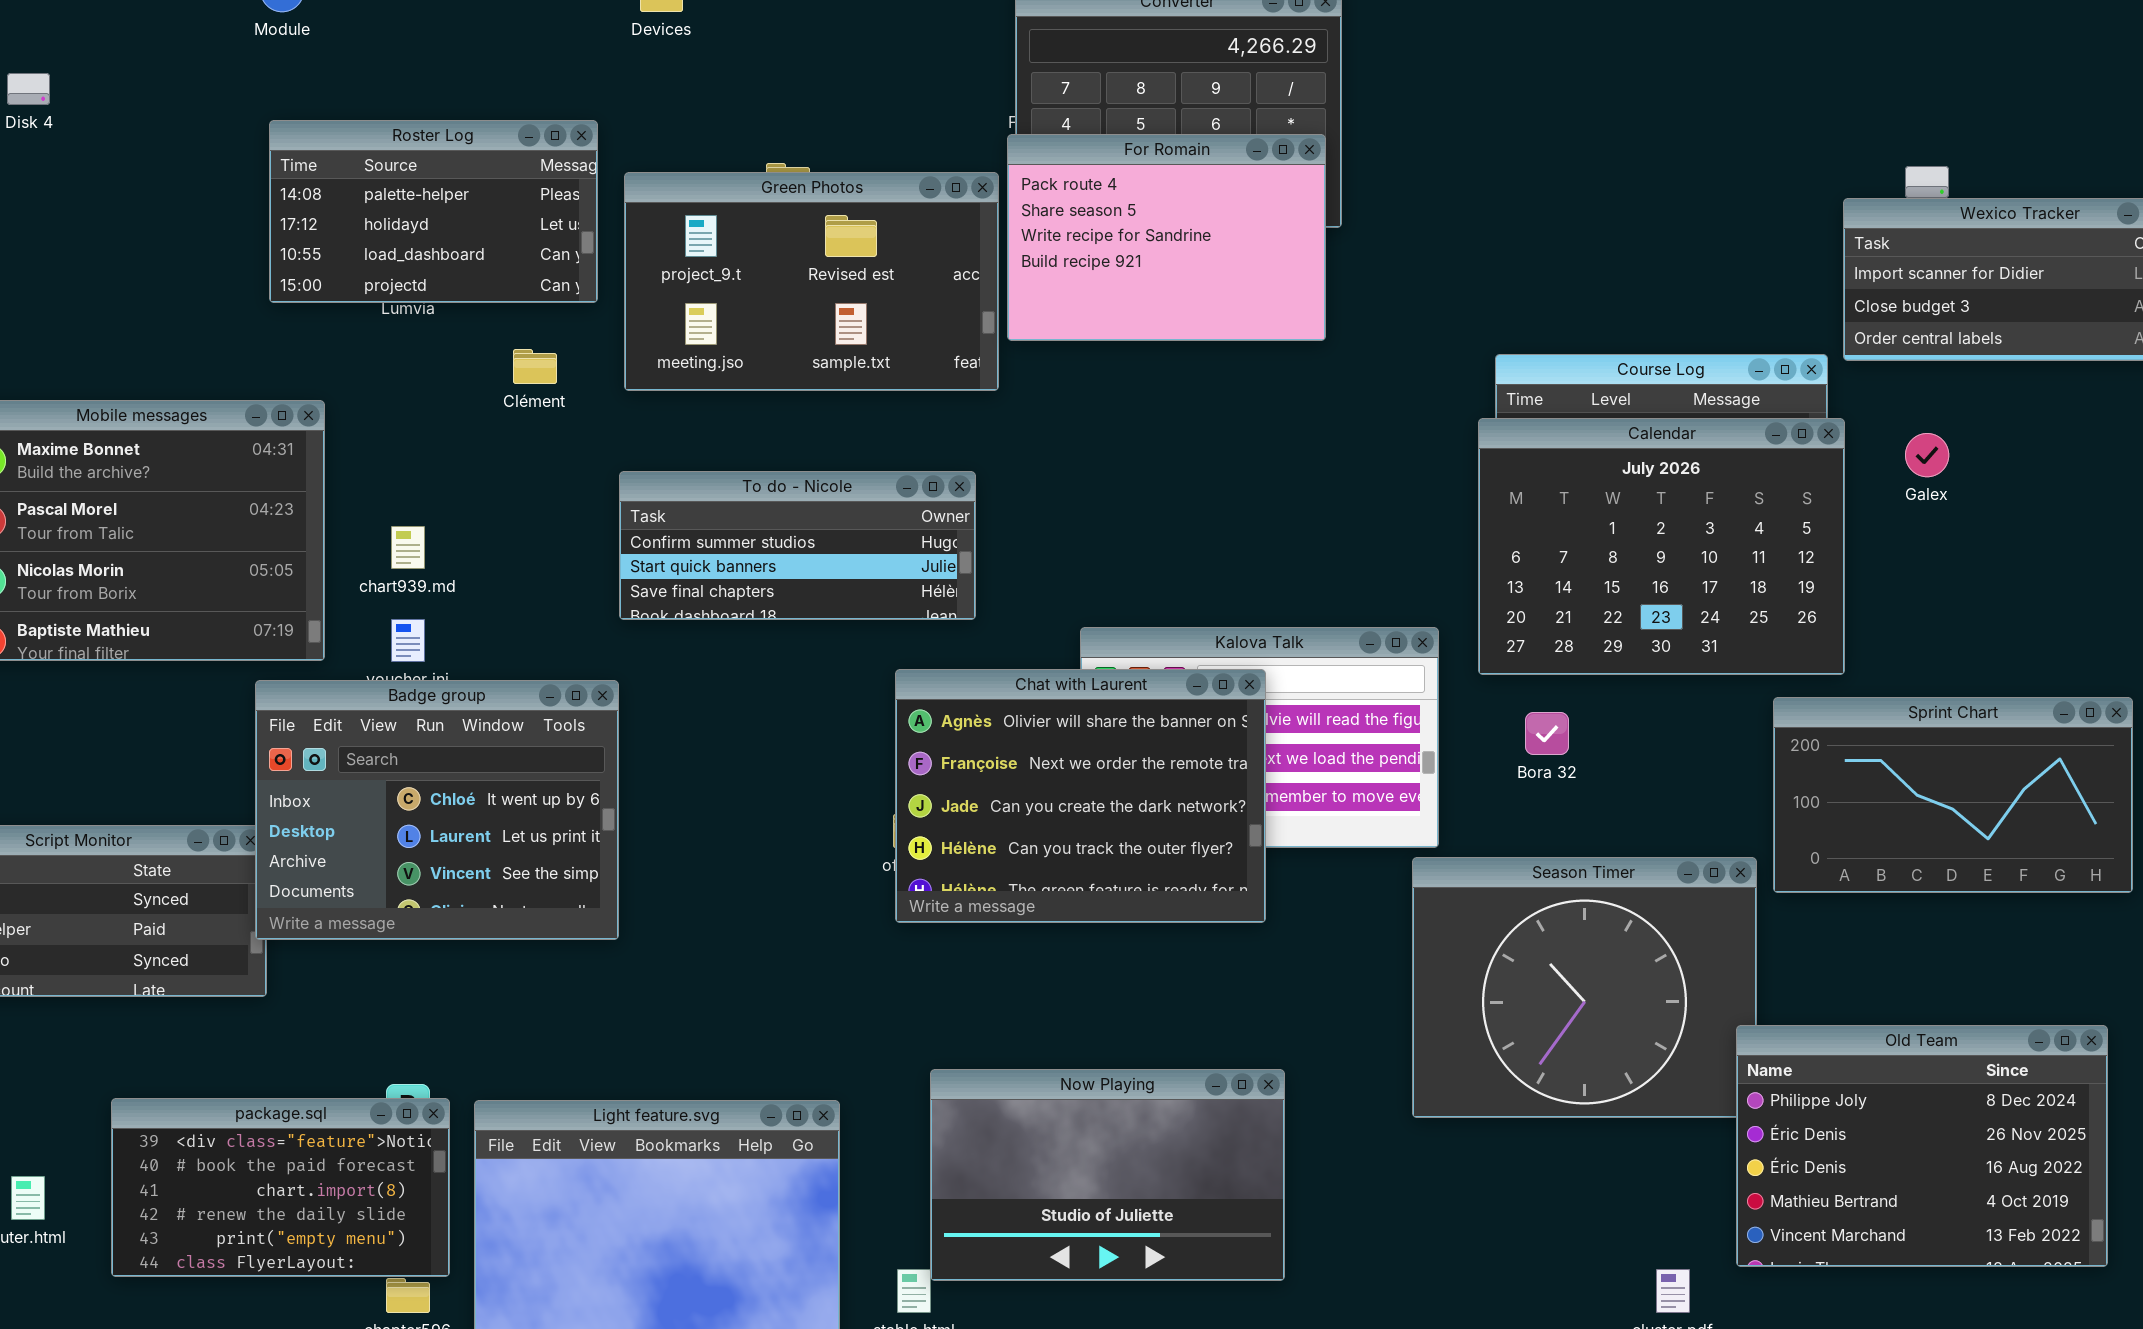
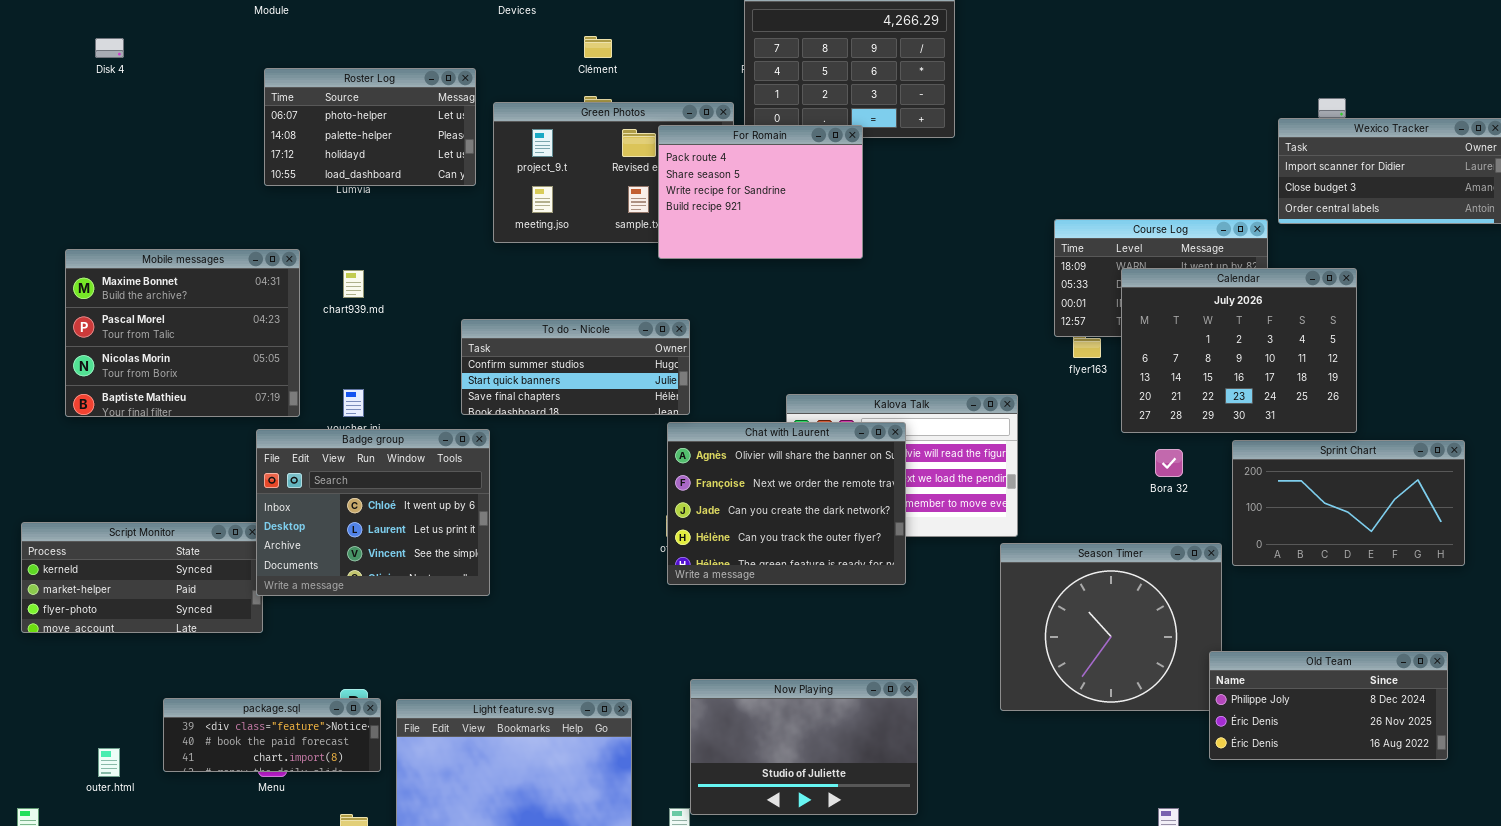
Roster Log: [269,120,598,303] -> [264,68,476,186], scrolled up 1 row
For Romain: [1007,134,1326,341] -> [658,125,863,259], moved
Clément: [513,349,557,384] -> [584,36,612,58], moved
Calendar: [1478,418,1845,675] -> [1121,268,1357,433], moved
To do - Nicole: [619,471,976,620] -> [461,319,690,415], moved
chart939.md: [391,526,425,569] -> [343,270,364,298], moved
Bora 32: [1525,712,1569,755] -> [1155,449,1183,477], moved
Old Team: [1736,1025,2108,1267] -> [1209,651,1448,760], resized
package.sql: [111,1098,450,1277] -> [163,698,381,772], resized

